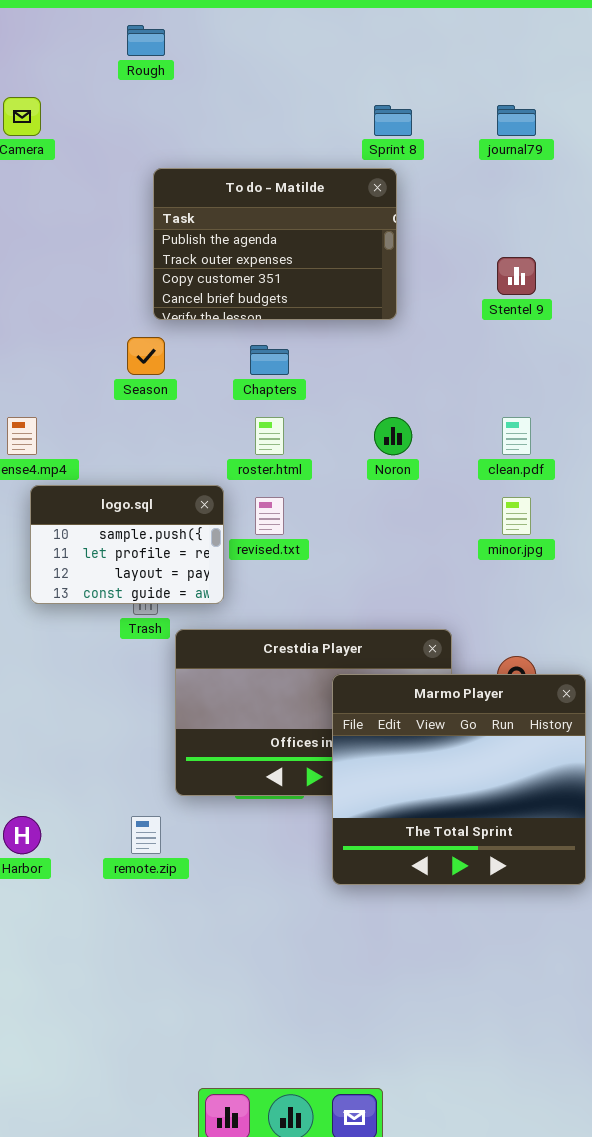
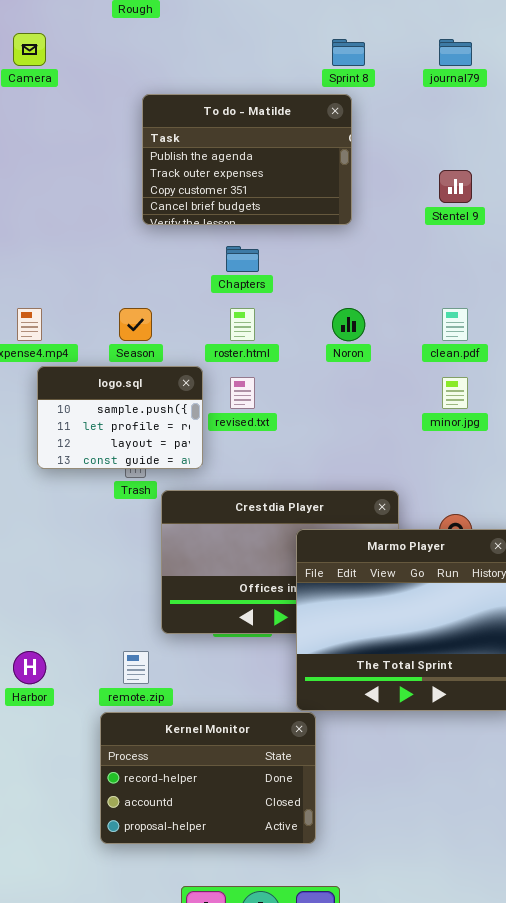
Season: [127,337,165,375] -> [119,308,152,341], moved
Kernel Monitor: none -> [100,712,316,844], opened

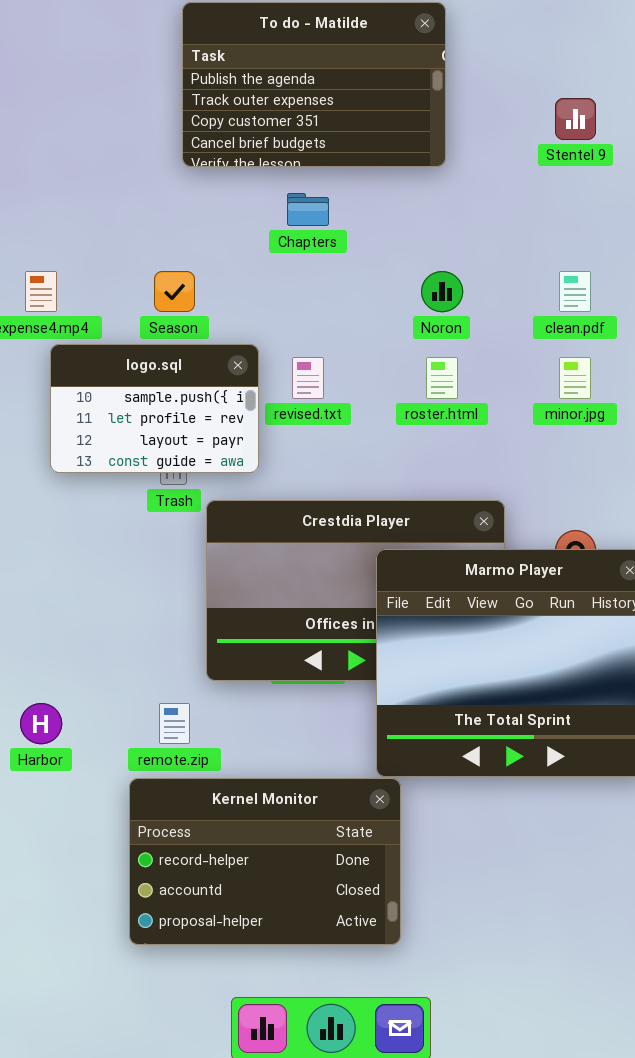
roster.html: [230,308,255,341] -> [426,357,458,399], moved

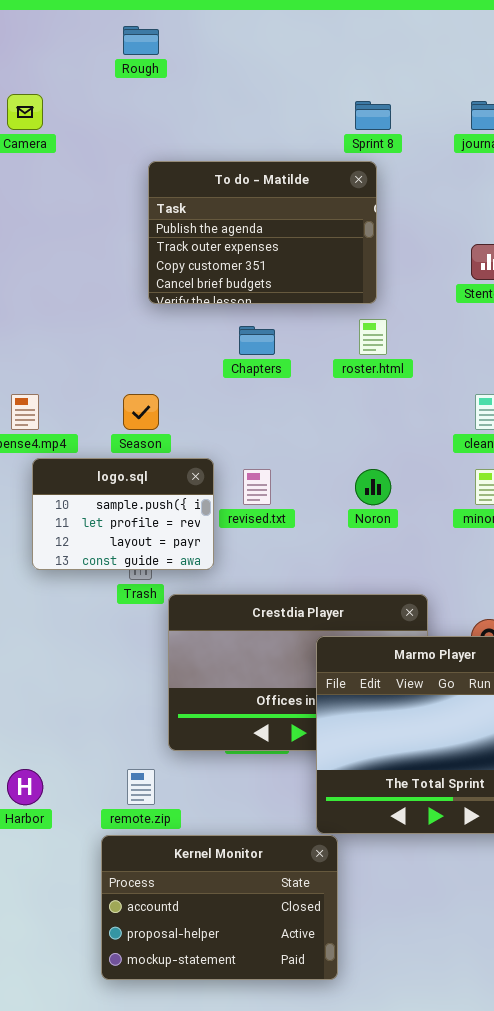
Noron: [421,271,463,312] -> [355,469,391,505], moved
roster.html: [426,357,458,399] -> [359,319,387,355], moved
Kernel Monitor: [129,778,401,945] -> [101,835,338,980], scrolled down 1 row

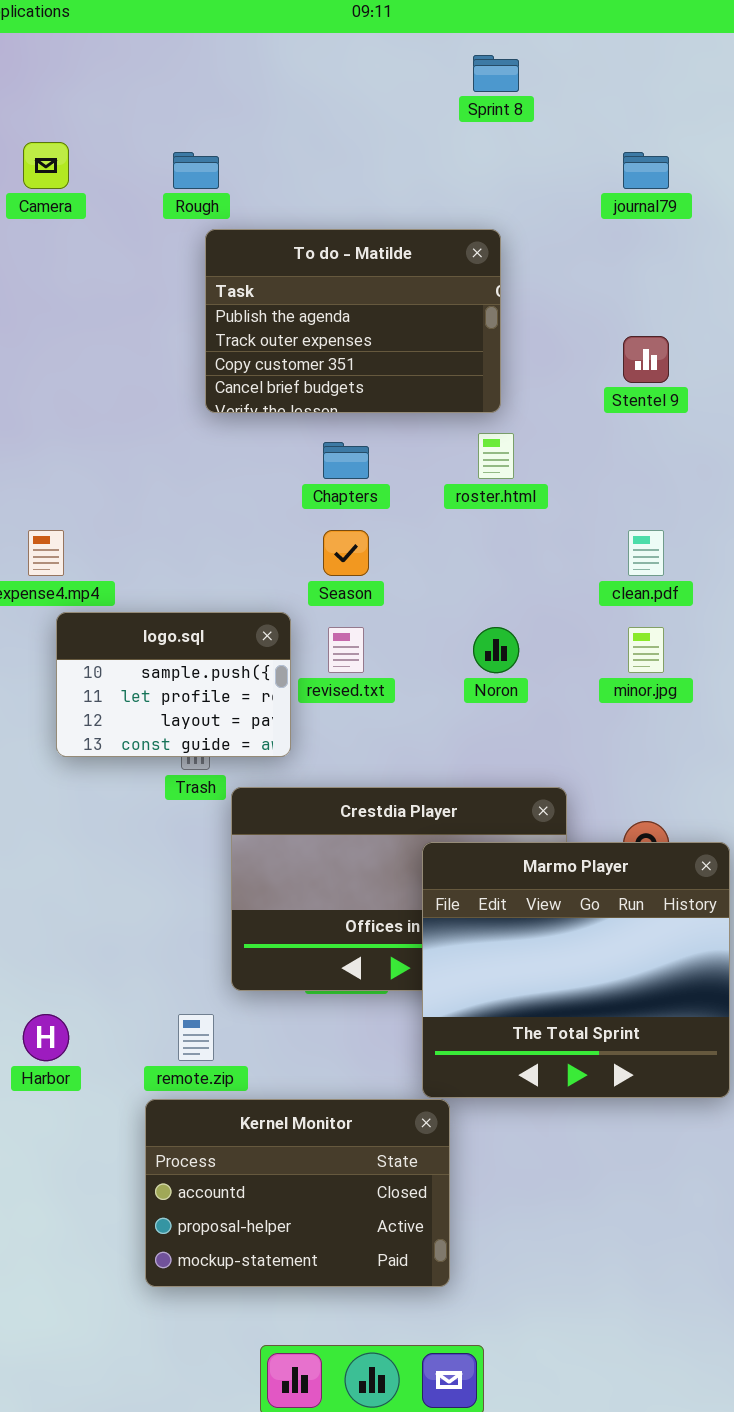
Rough: [123,26,159,55] -> [173,152,219,189], moved
Sprint 8: [355,101,391,130] -> [473,55,519,92], moved
Season: [123,394,159,430] -> [323,530,369,576], moved

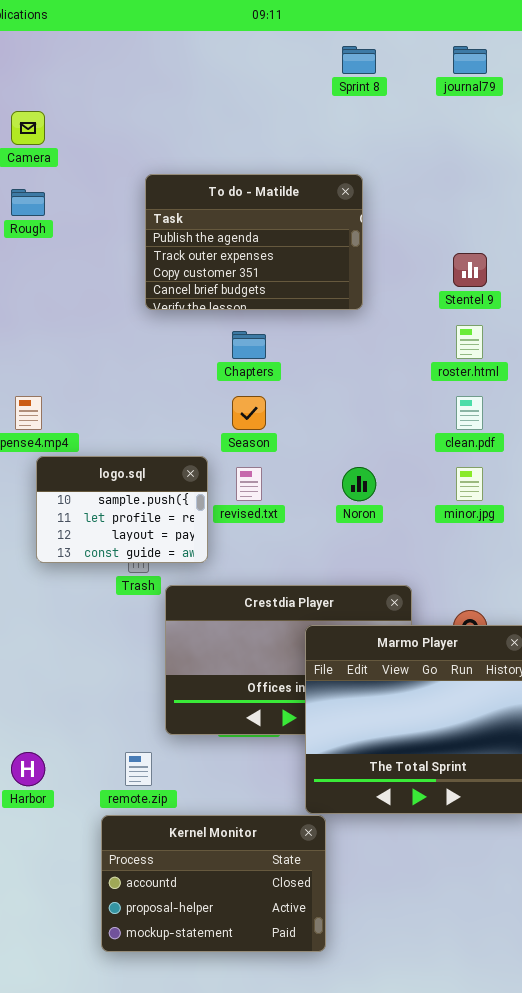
Rough: [173,152,219,189] -> [11,189,45,216], moved
journal79: [623,152,669,189] -> [453,46,487,74], moved
roster.html: [478,433,514,479] -> [456,325,483,359], moved

